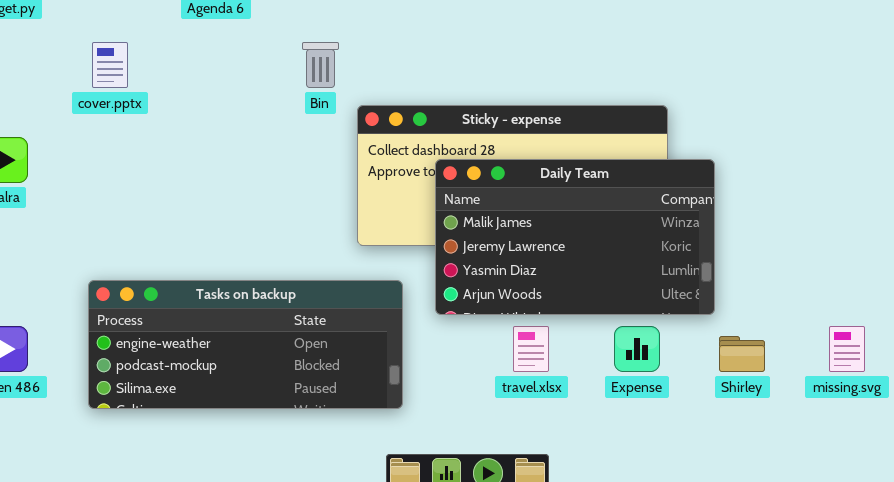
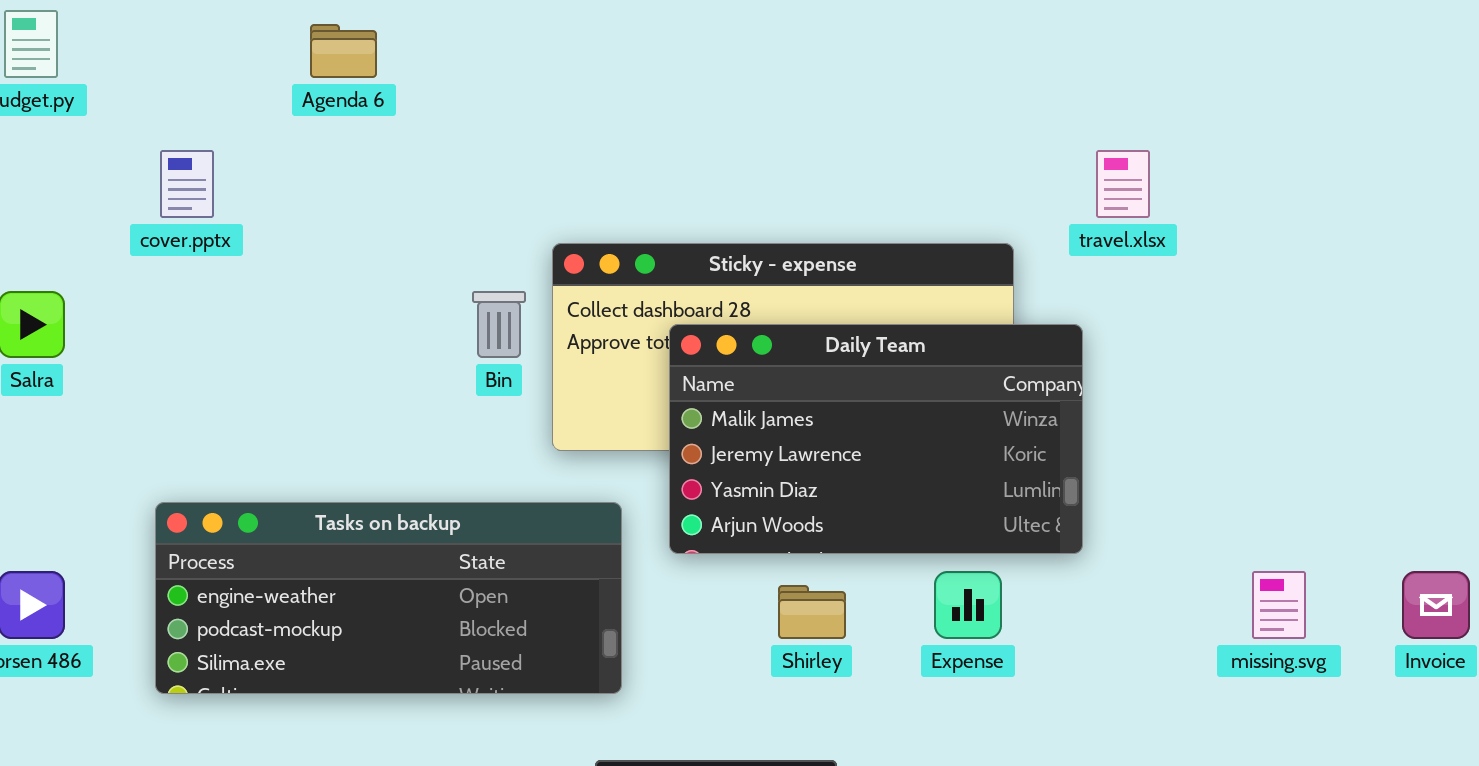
Bin: [302,42,339,88] -> [472,291,526,358], moved
travel.xlsx: [513,326,549,372] -> [1096,150,1150,218], moved
Shirley: [719,336,765,372] -> [778,585,846,639], moved

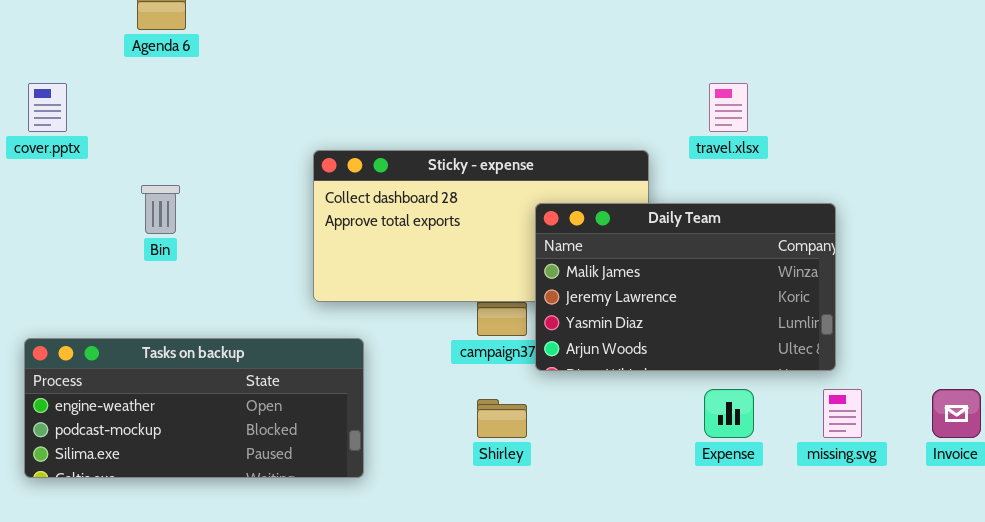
Bin: [472,291,526,358] -> [141,185,180,234], moved
Daily Team: [669,324,1083,554] -> [535,203,836,371], moved
Expense: [934,571,1002,639] -> [704,389,754,438], moved

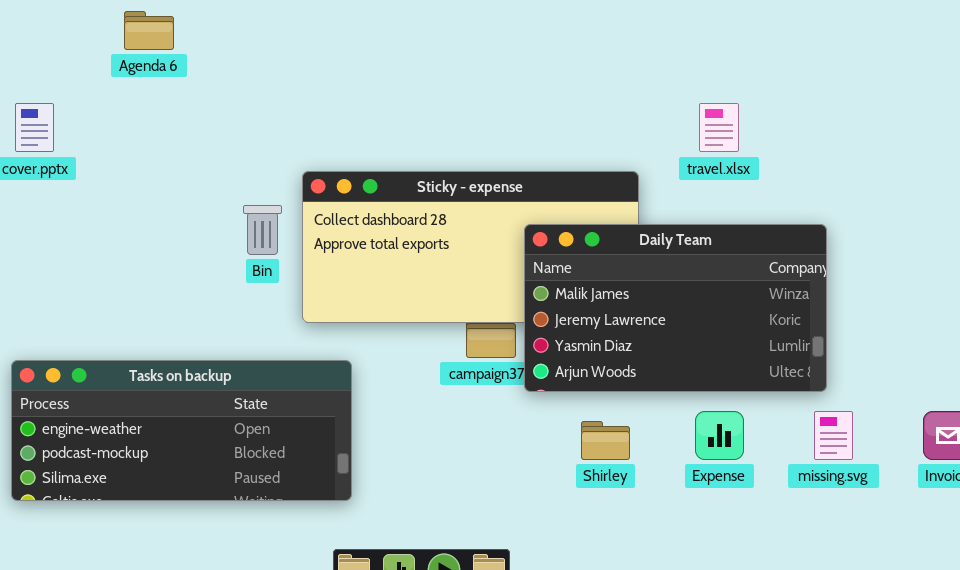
Bin: [141,185,180,234] -> [243,205,282,255], moved
Shirley: [477,399,527,438] -> [581,421,630,460], moved

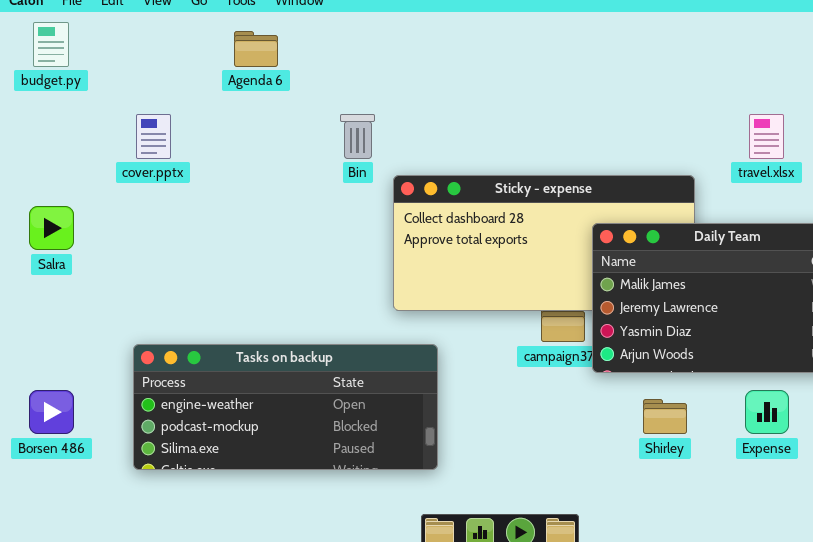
Bin: [243,205,282,255] -> [340,114,375,159], moved

